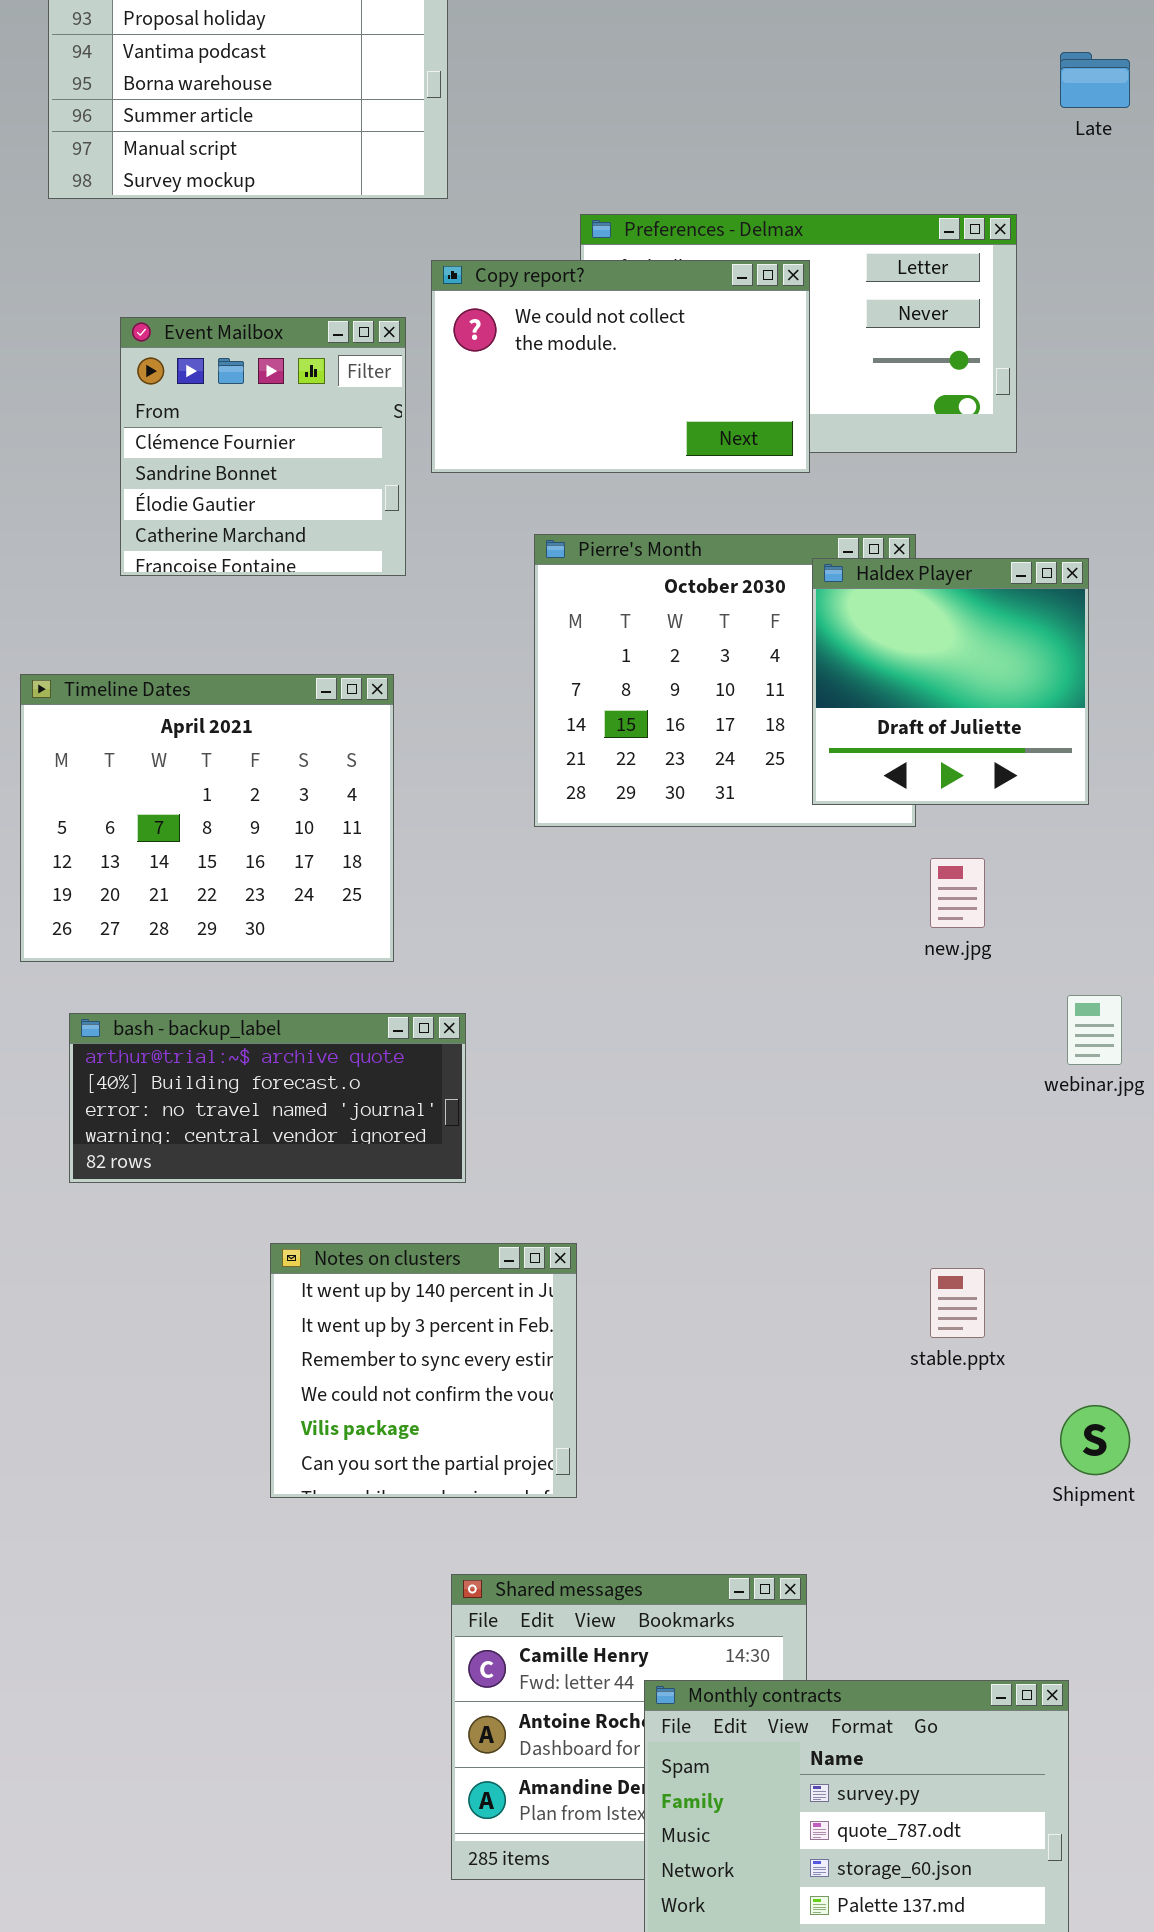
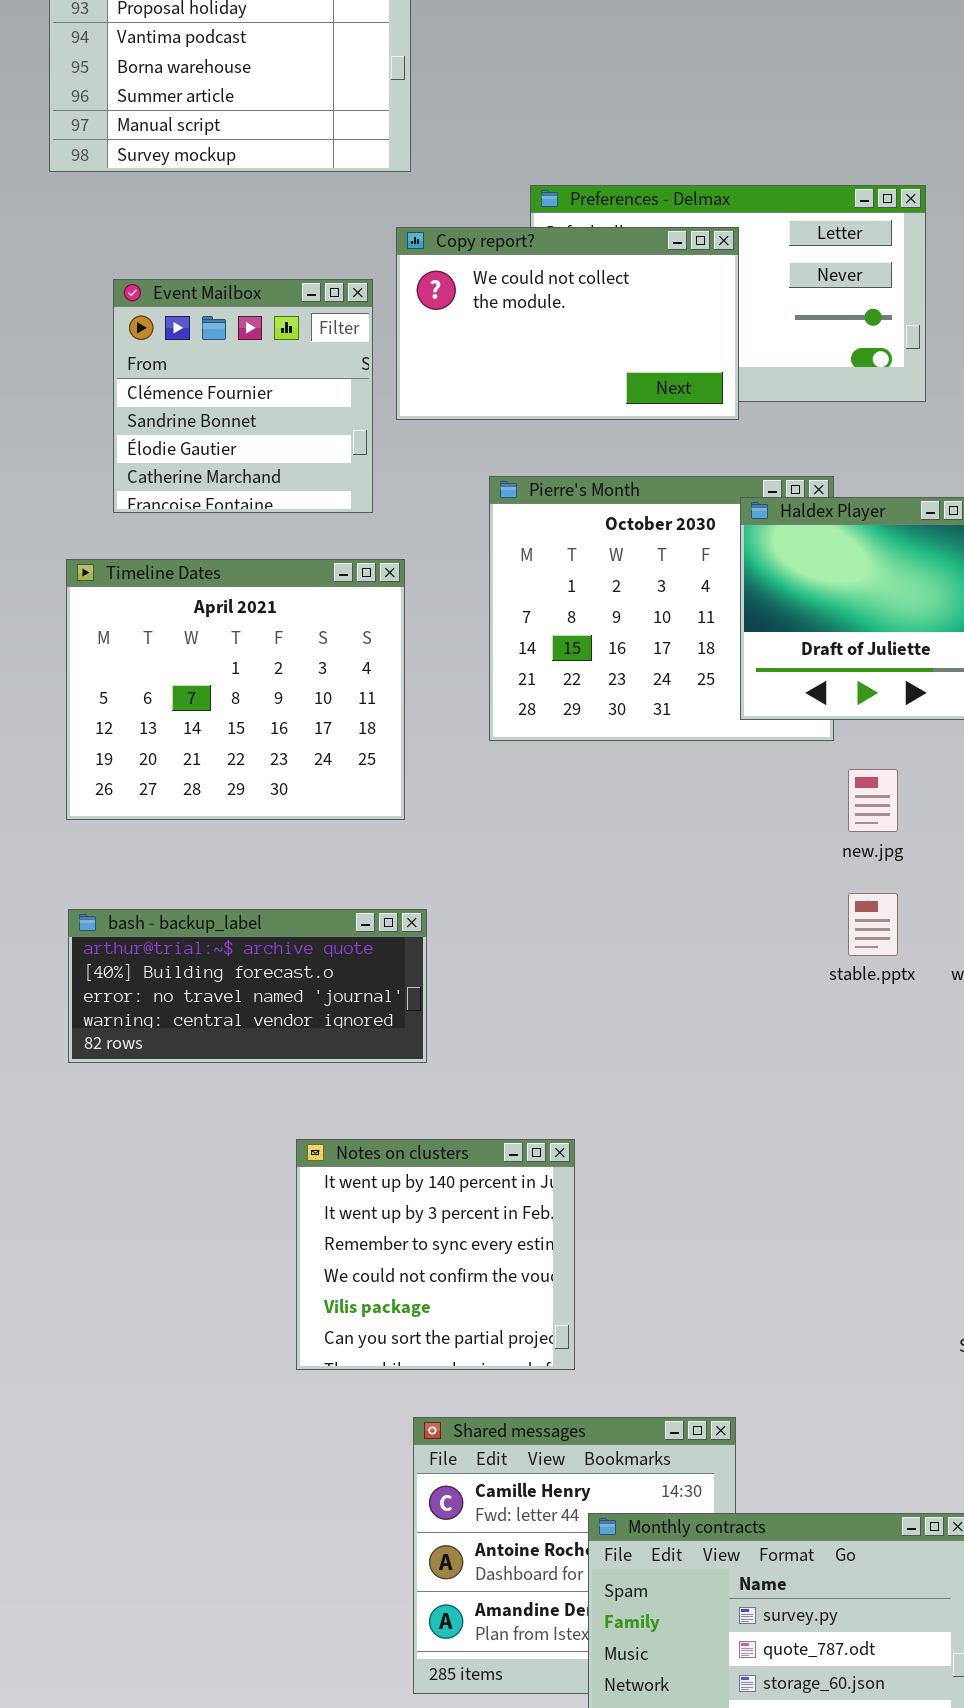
Timeline Dates: [20,674,394,962] -> [66,559,405,820], moved
Notes on clusters: [270,1243,577,1498] -> [296,1139,575,1370], moved
stable.pptx: [930,1268,985,1338] -> [848,893,898,956], moved

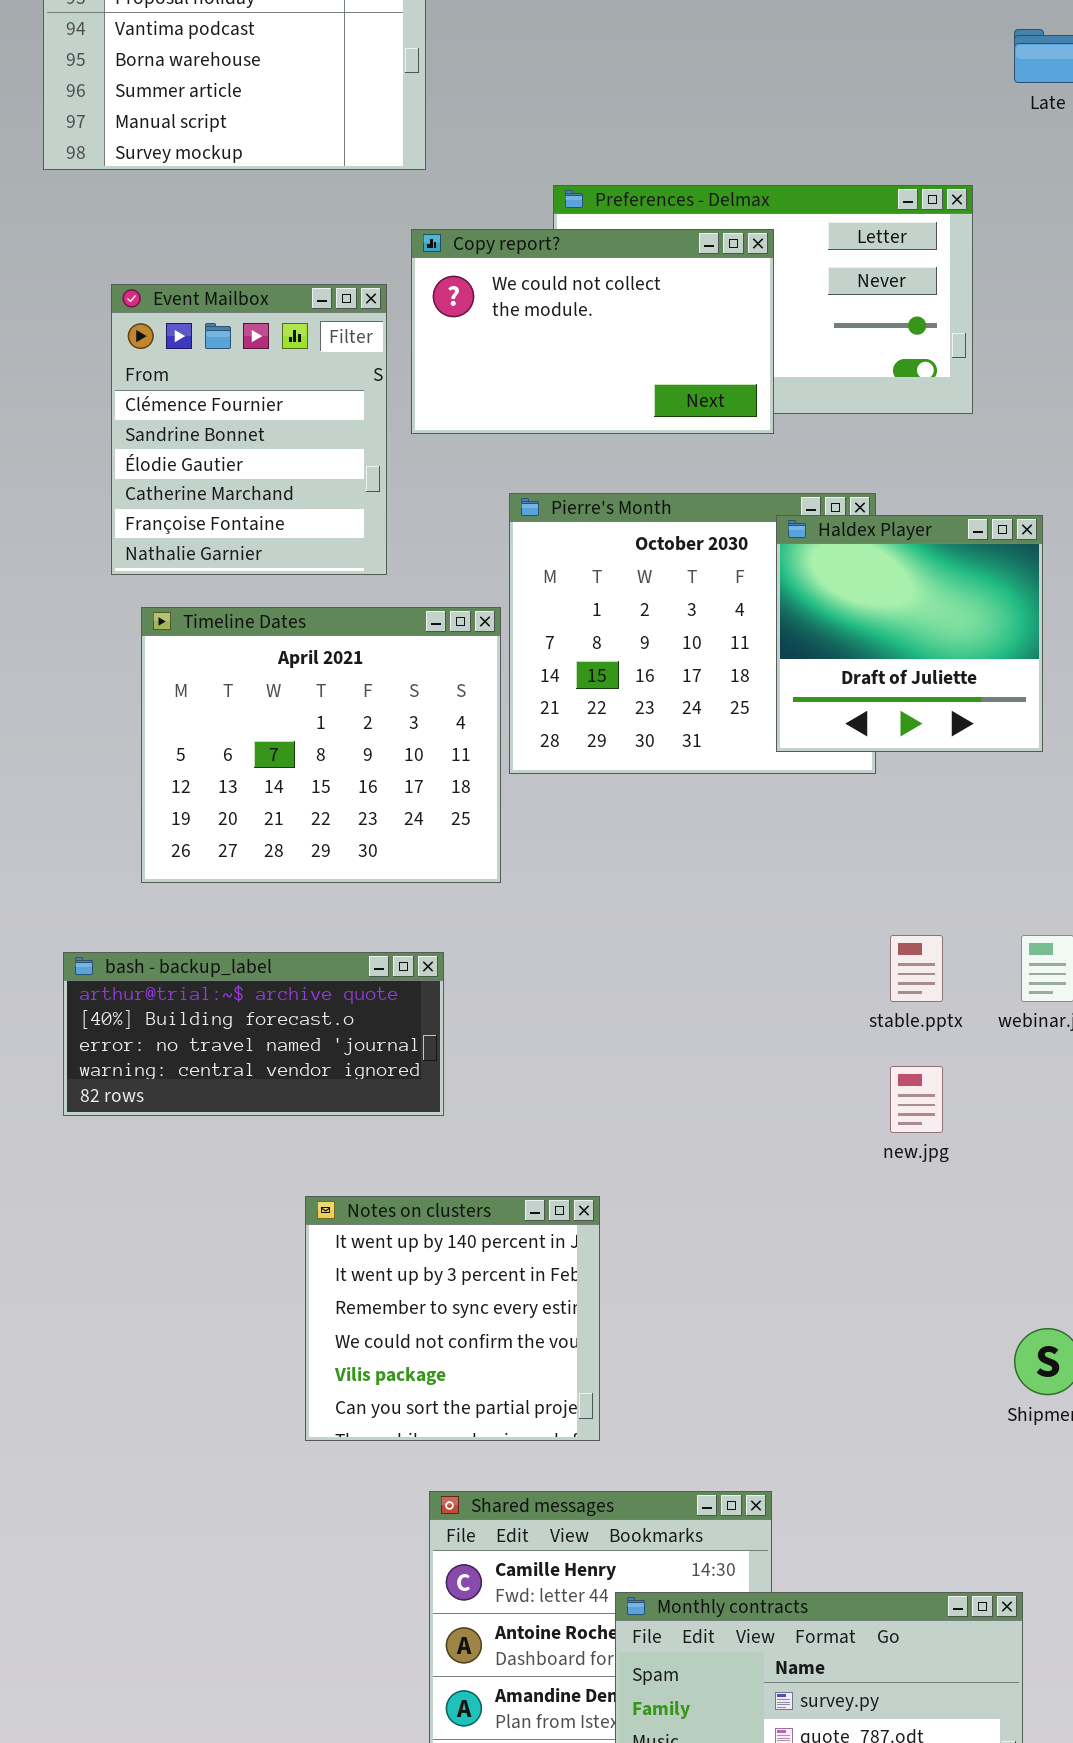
Event Mailbox: [113,279,373,513] -> [111,284,387,575], resized
Timeline Dates: [66,559,405,820] -> [141,607,501,883], moved
new.jpg: [848,769,898,832] -> [890,1066,943,1133], moved

